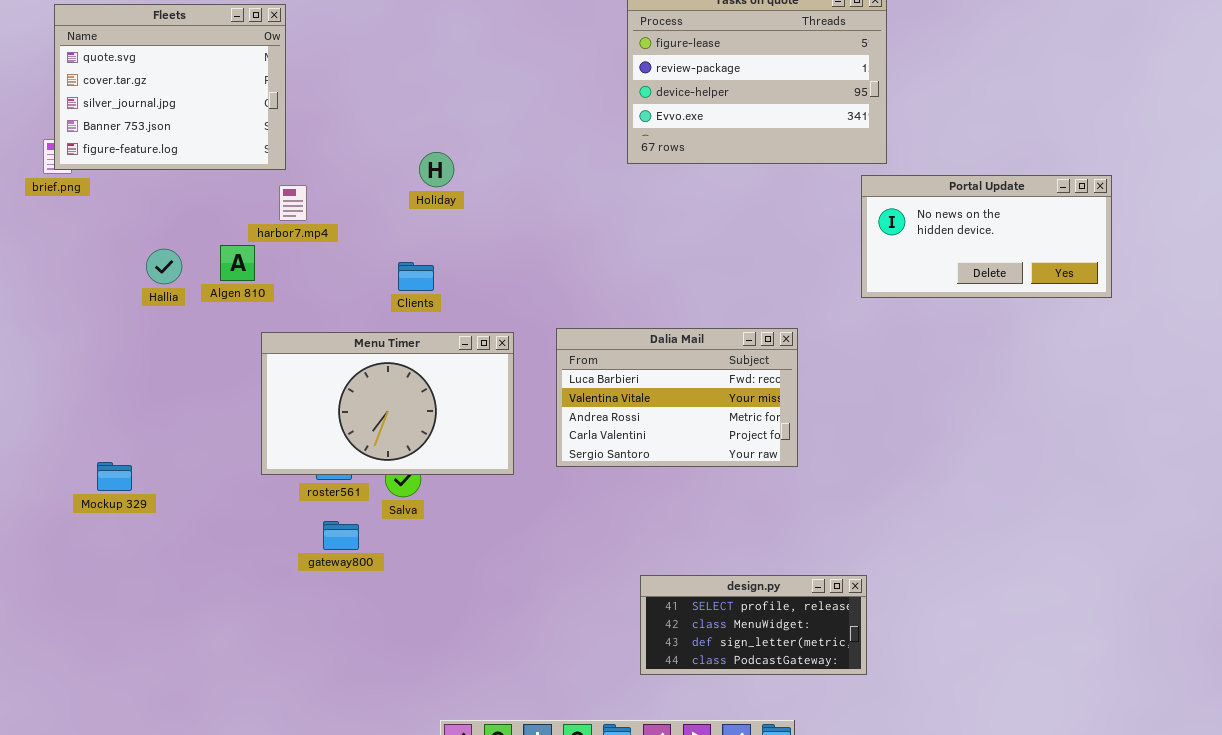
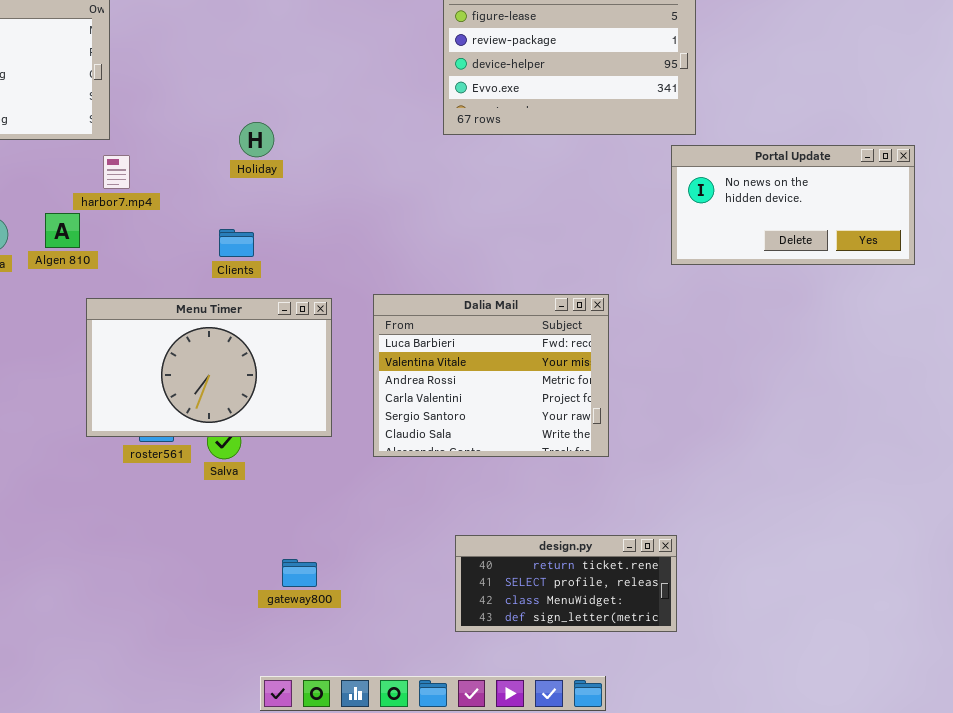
Dalia Mail: [556,328,798,467] -> [373,294,609,457], resized
gateway800: [323,521,359,550] -> [282,559,317,587], moved
design.py: [640,575,867,675] -> [455,535,677,632], scrolled up 1 row

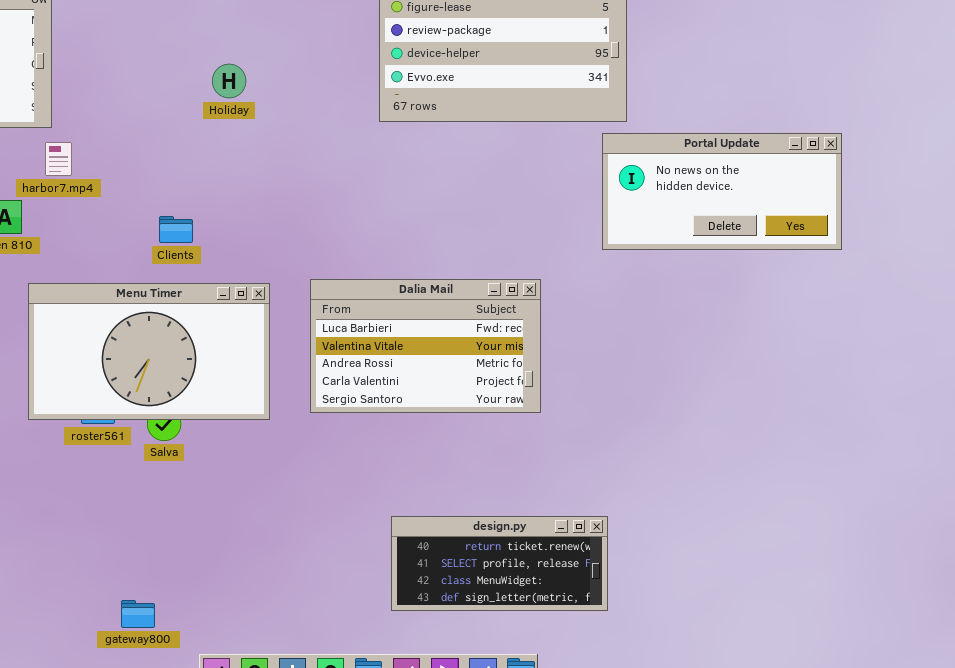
Holiday: [239,122,274,157] -> [212,64,246,98], moved
Dalia Mail: [373,294,609,457] -> [310,279,541,413], resized
gateway800: [282,559,317,587] -> [121,600,155,628], moved

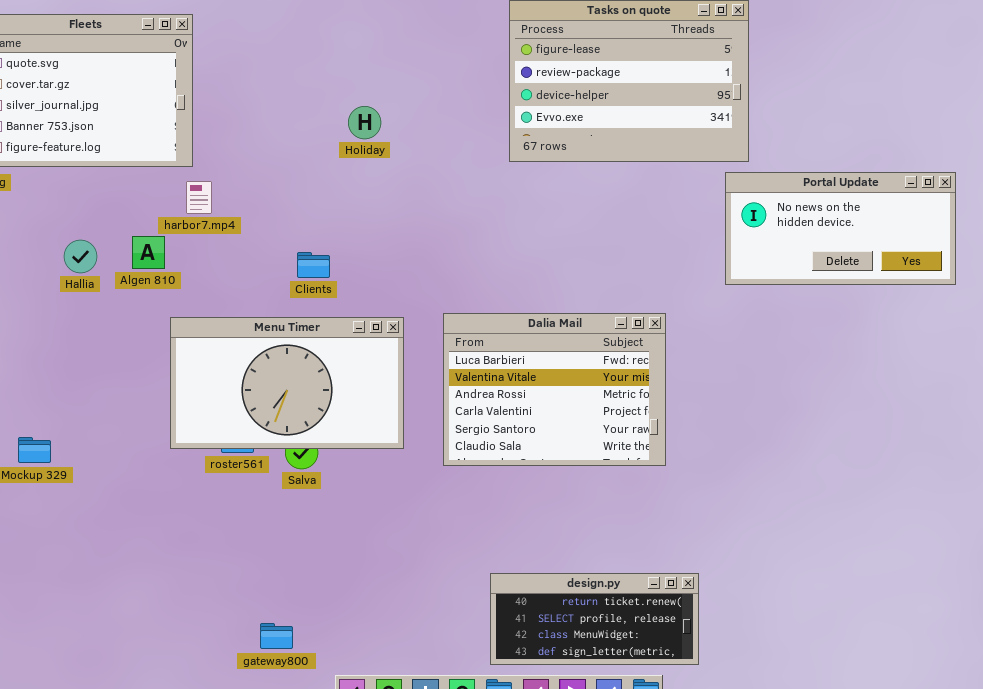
Dalia Mail: [310,279,541,413] -> [443,313,666,466], resized
design.py: [391,516,608,611] -> [490,573,699,665], moved

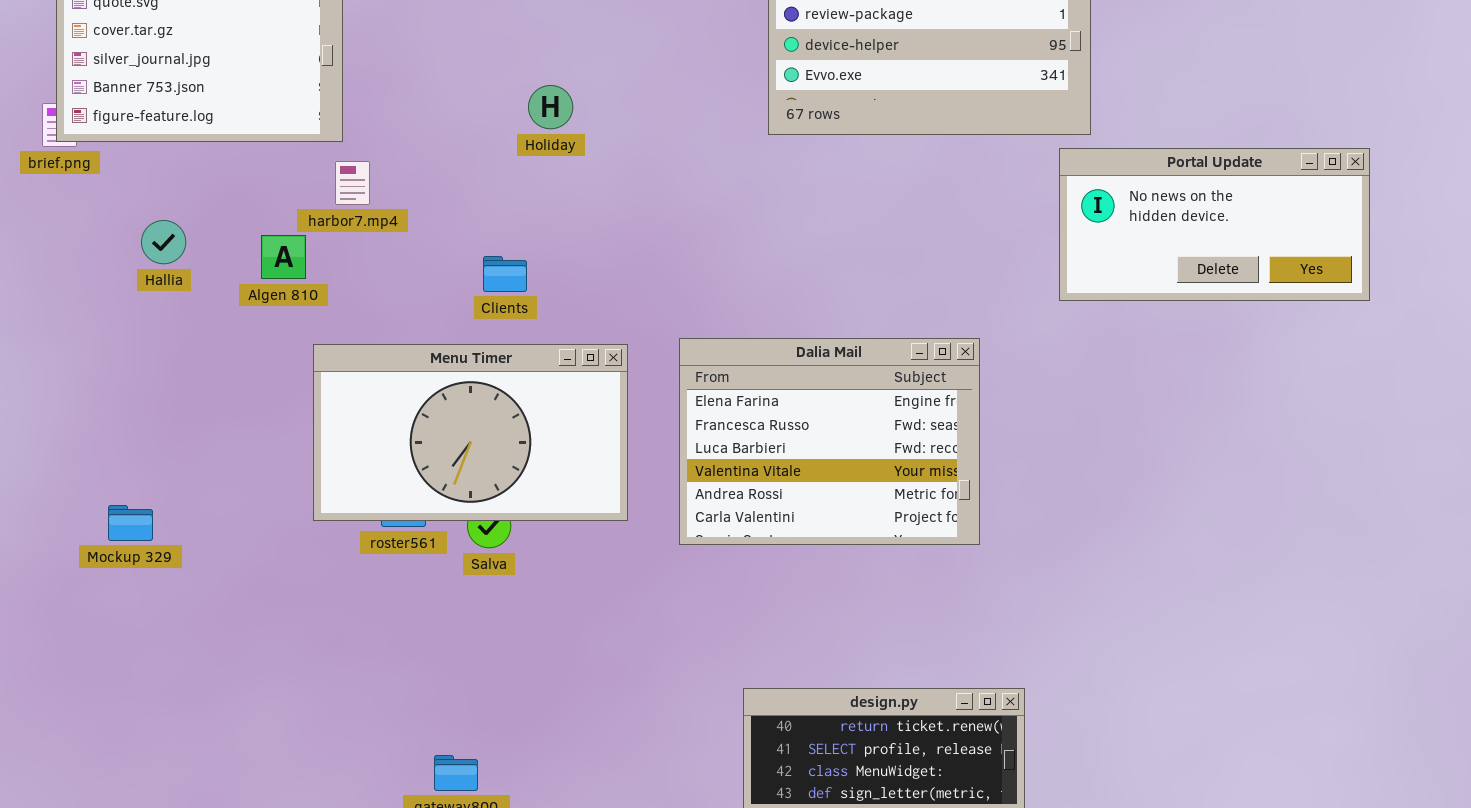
Holiday: [348,106,381,139] -> [528,85,573,129], moved
Hallia: [64,240,97,273] -> [141,220,186,264], moved
Dalia Mail: [443,313,666,466] -> [679,338,980,545], scrolled up 2 rows

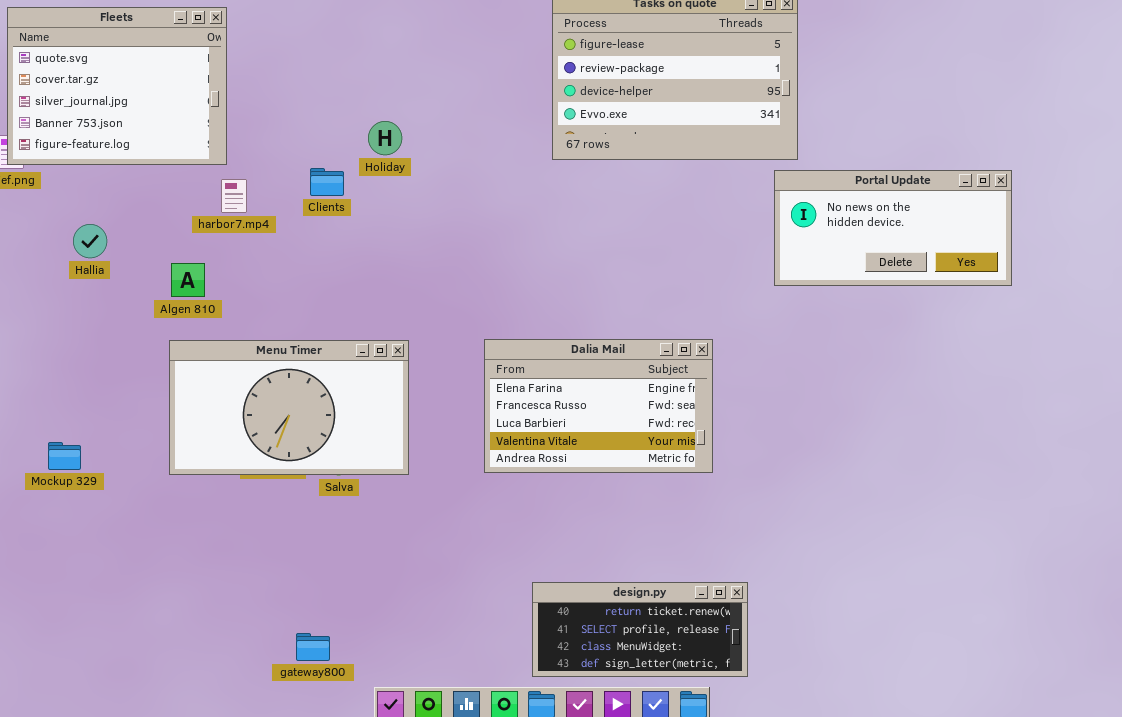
Algen 810: [261,235,306,279] -> [171,263,205,297], moved
Clients: [483,256,527,292] -> [310,168,344,196], moved
Dalia Mail: [679,338,980,545] -> [484,339,713,473], resized
Menu Timer: [313,344,628,521] -> [169,340,409,475], moved

